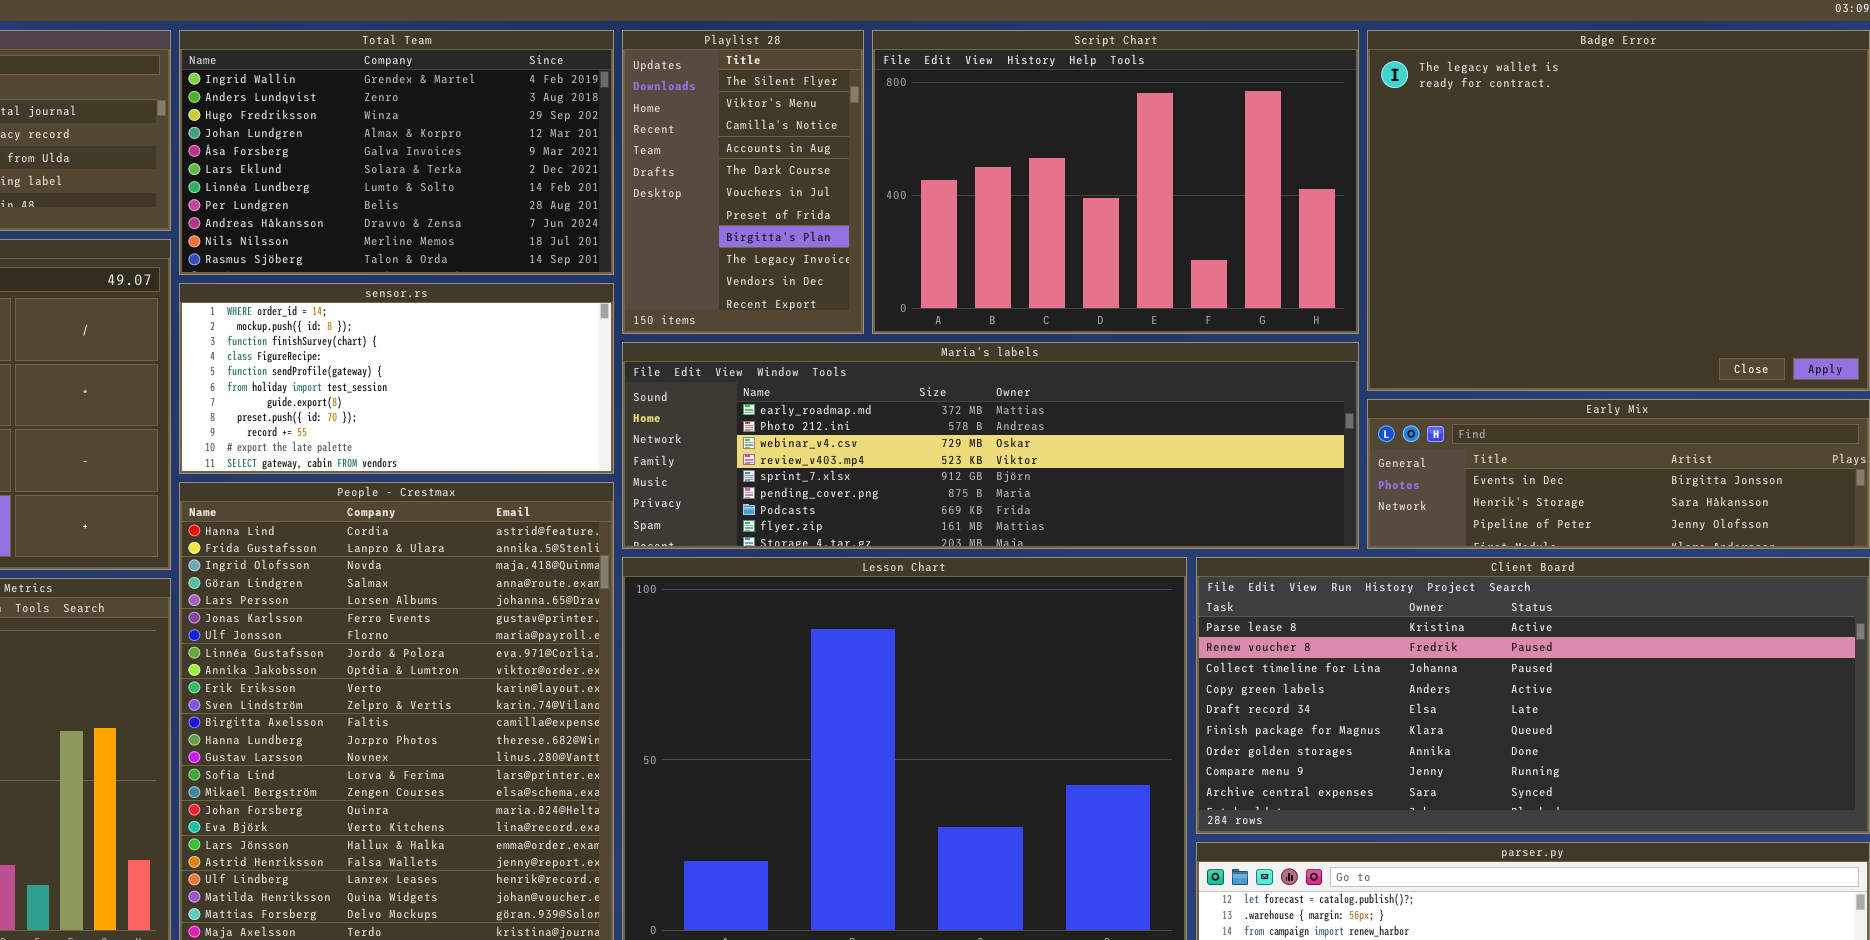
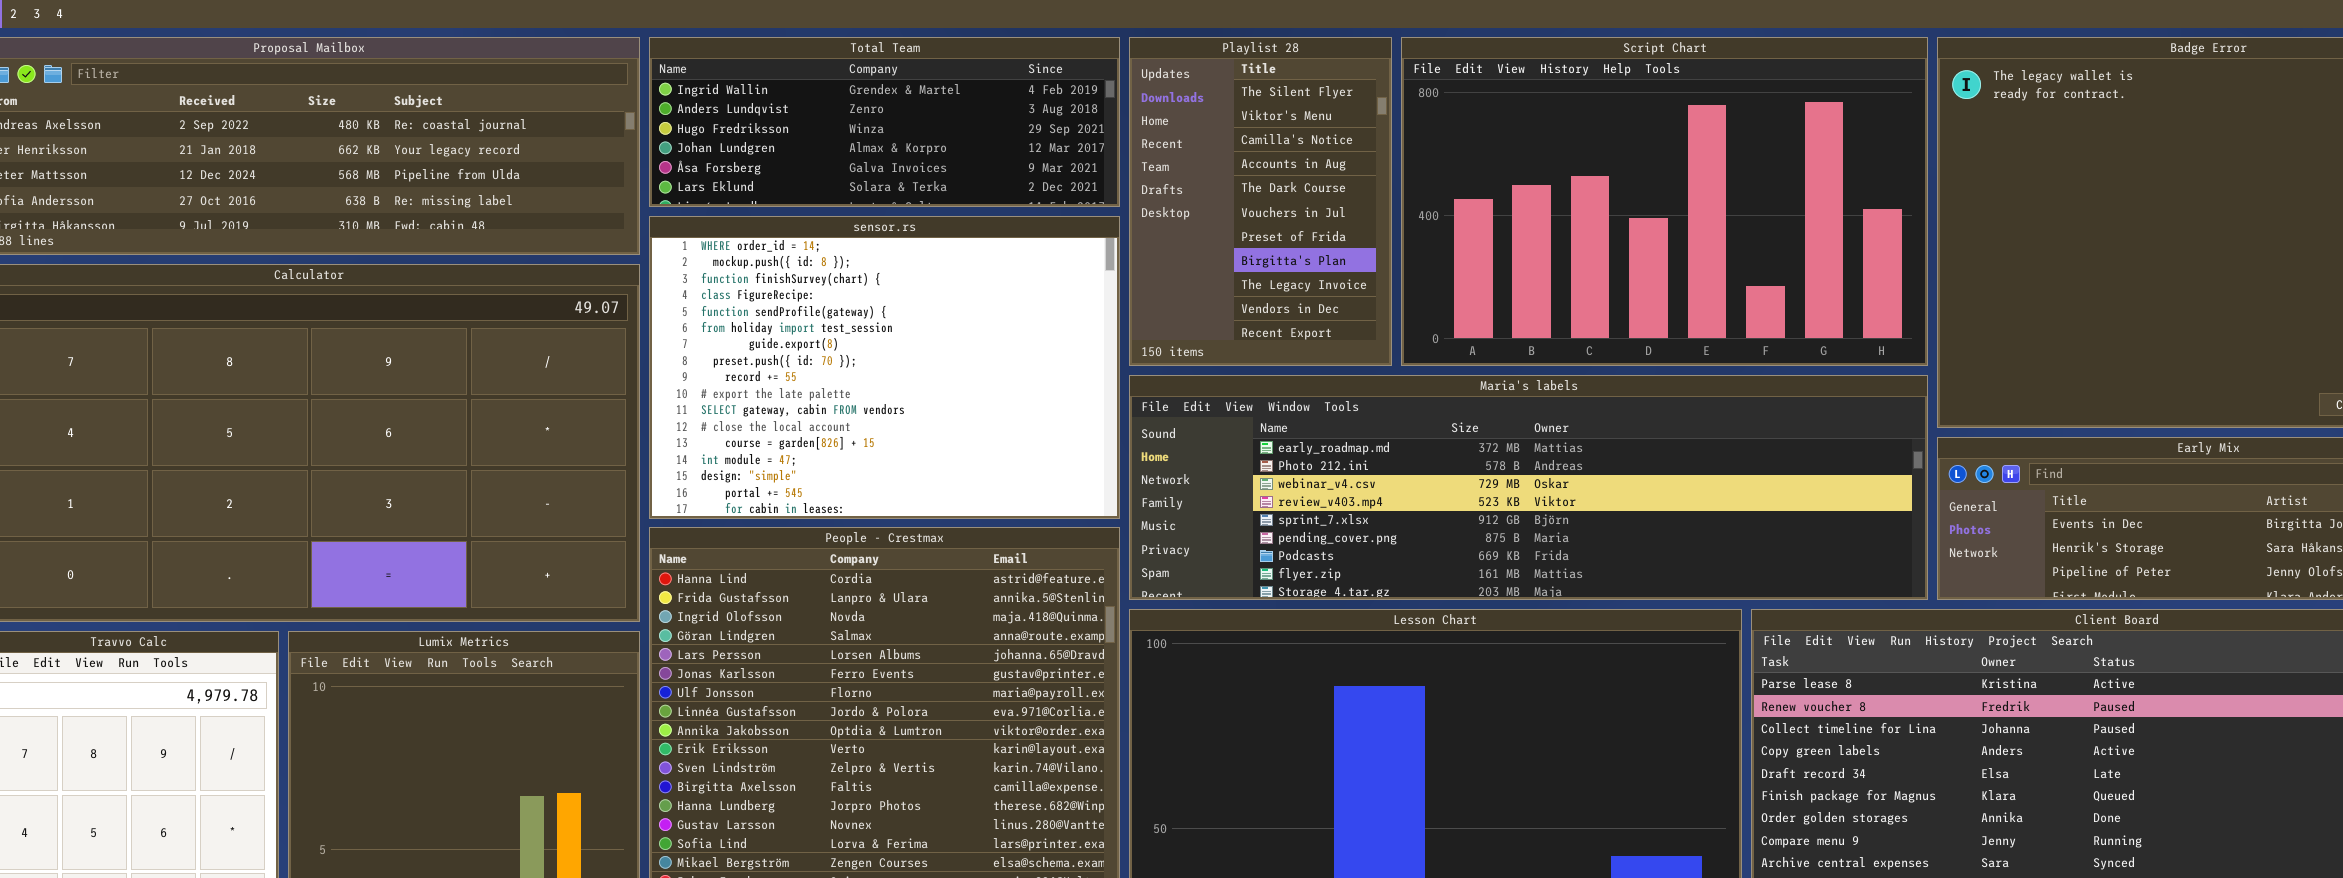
Total Team: [179,30,614,275] -> [649,37,1120,207], resized
sensor.rs: [179,283,614,474] -> [649,216,1120,519], resized

